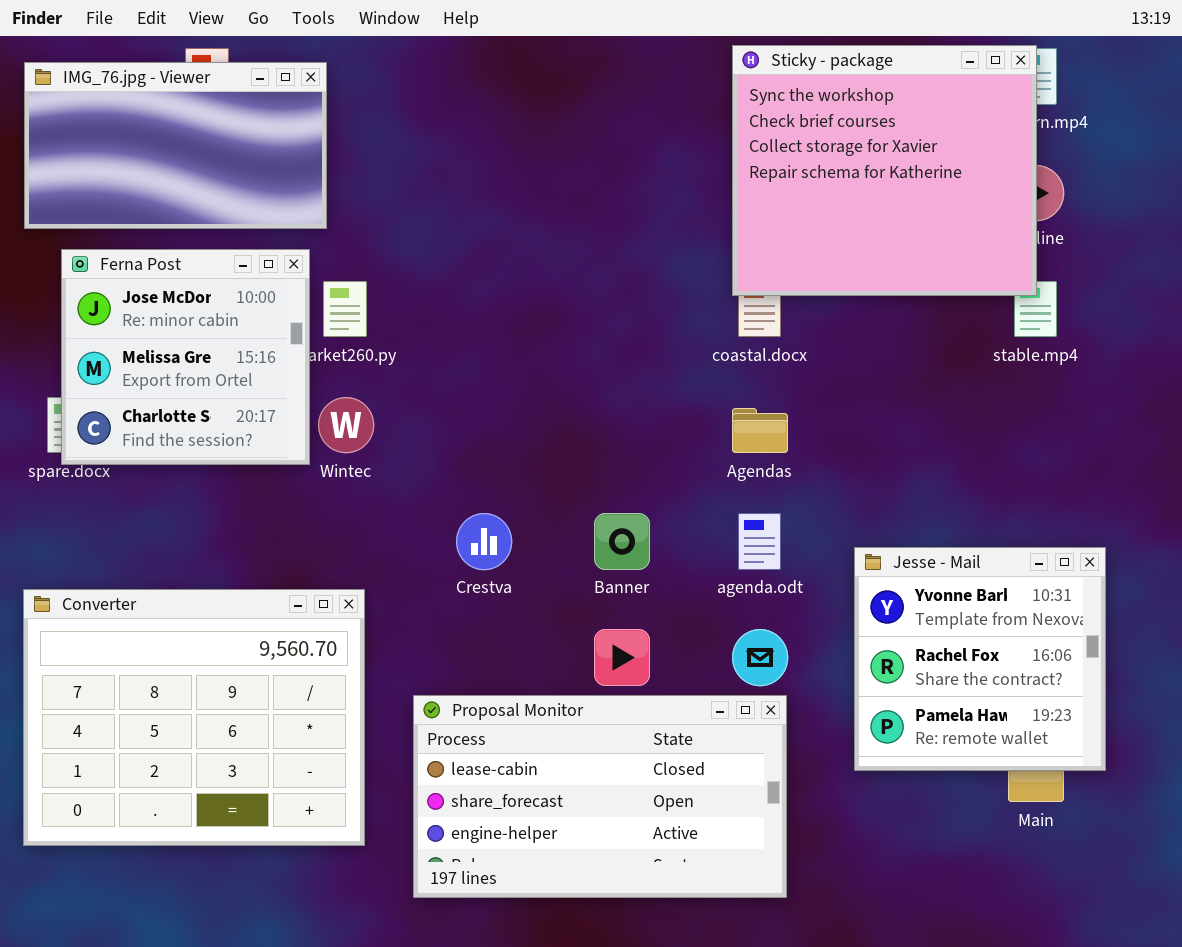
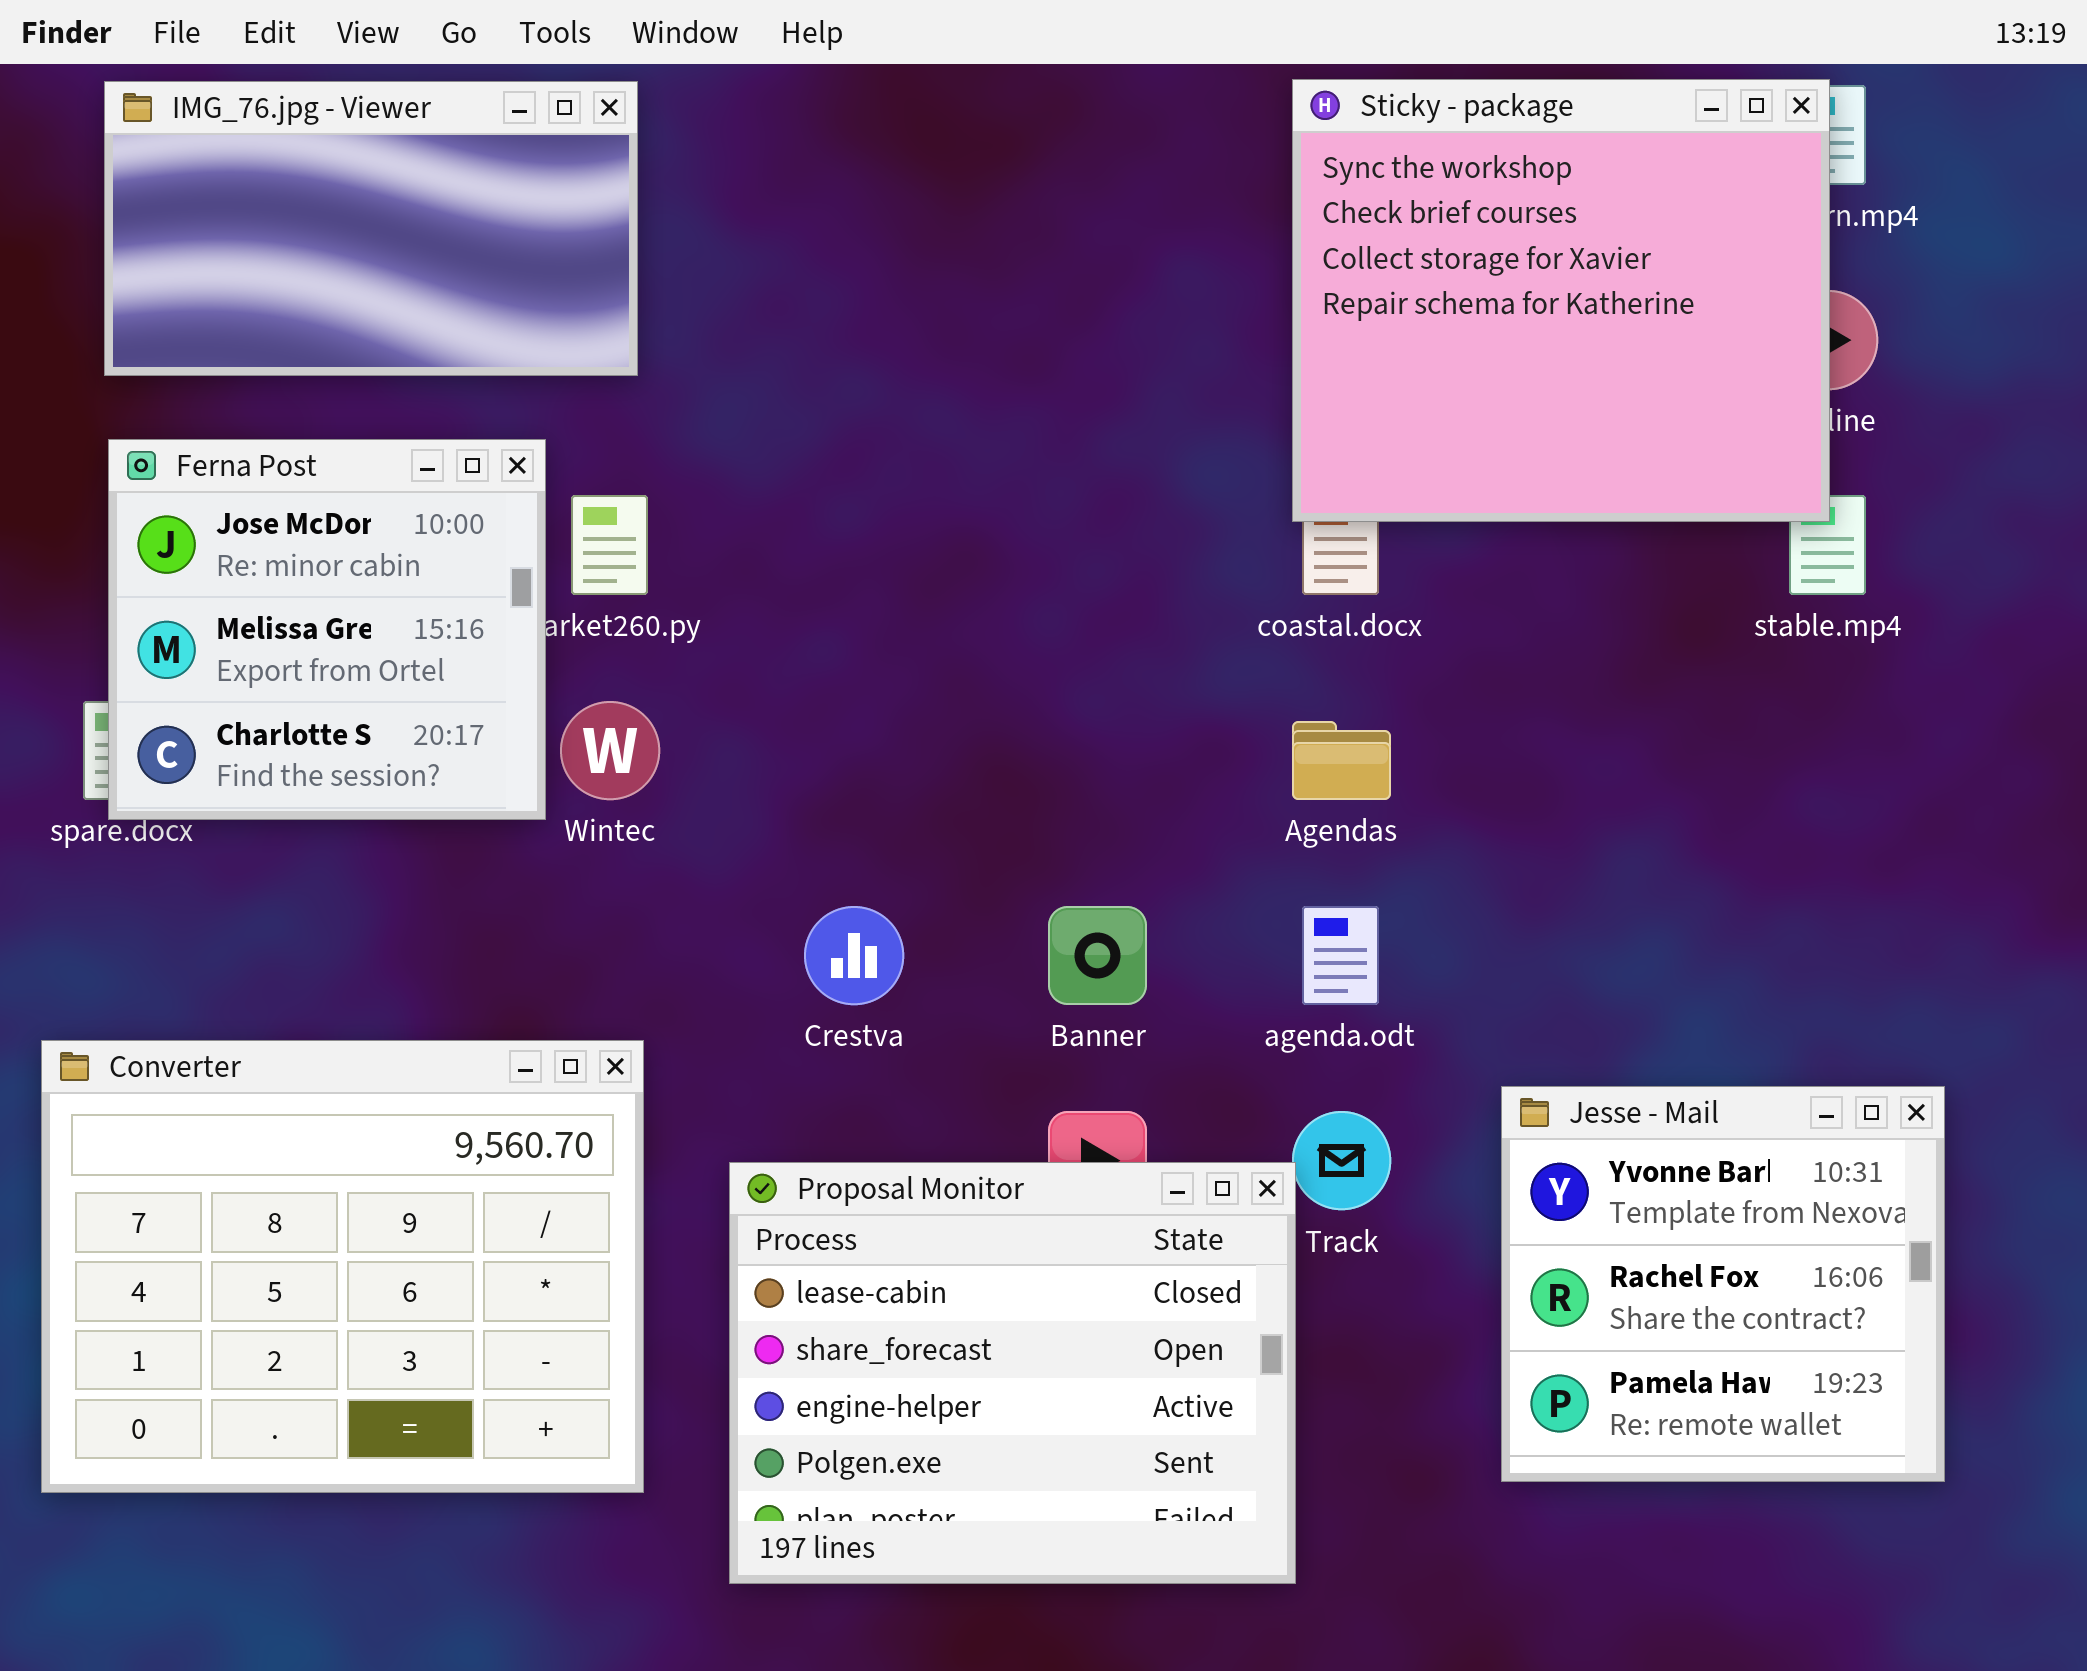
IMG_76.jpg - Viewer: [24,62,327,229] -> [104,81,638,376], moved
Jesse - Mail: [854,547,1106,771] -> [1501,1086,1945,1482], moved
Proposal Monitor: [413,695,787,898] -> [729,1162,1296,1584], resized

